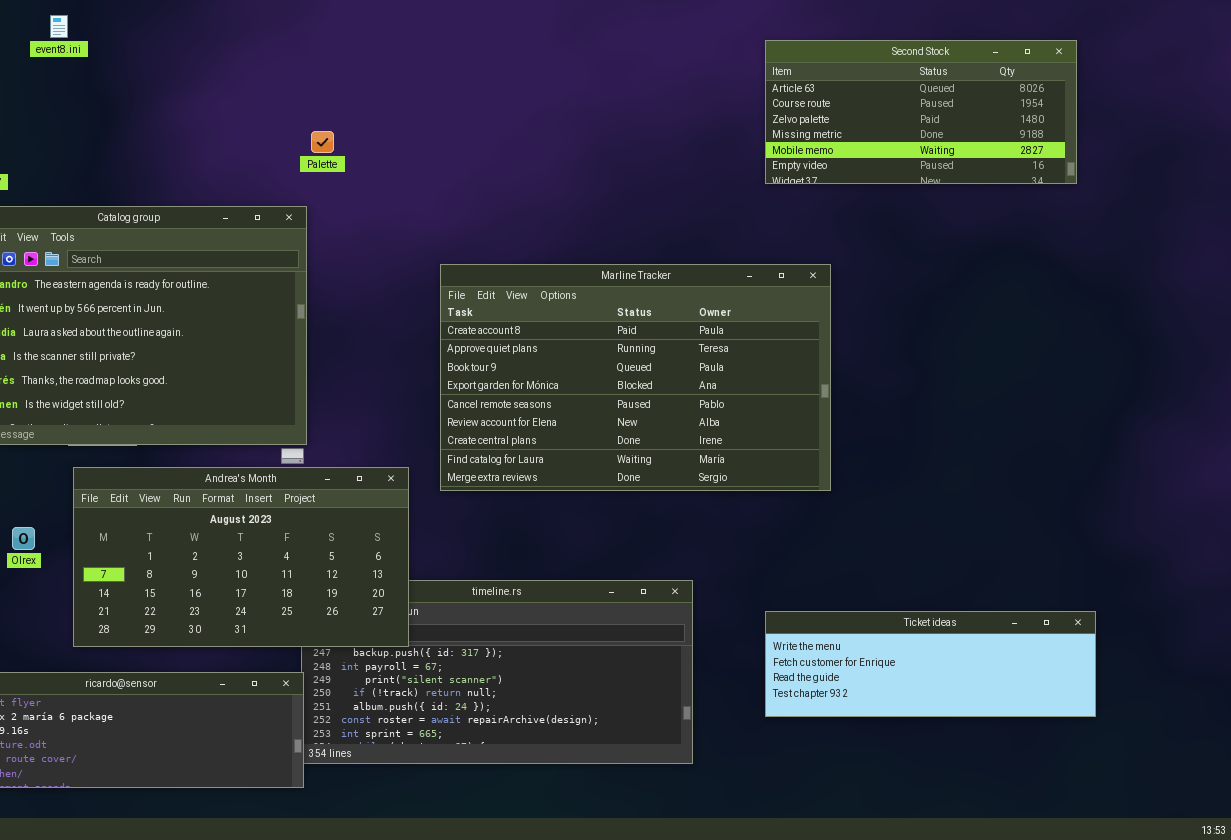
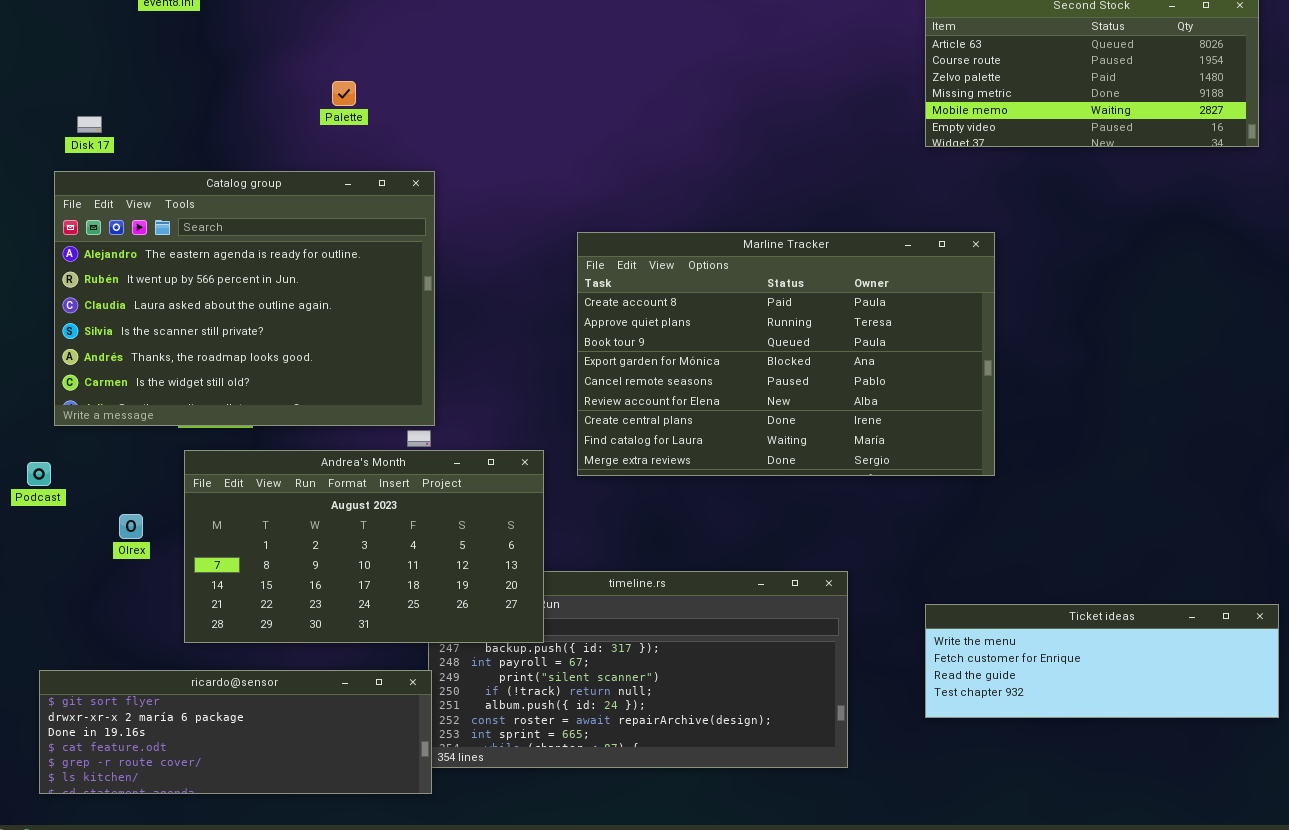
Palette: [311,131,334,153] -> [332,81,356,106], moved

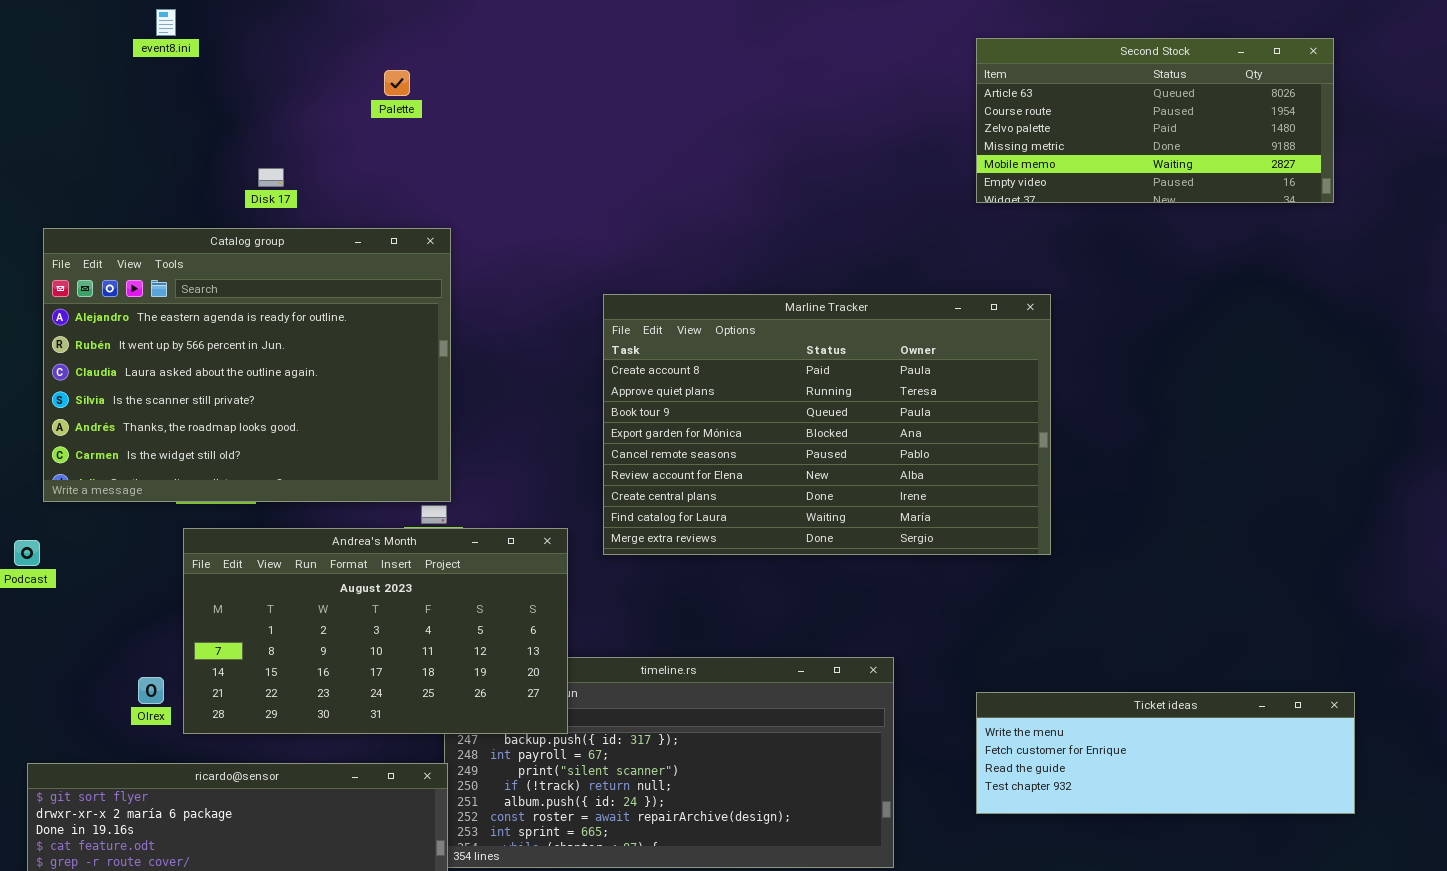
Palette: [332,81,356,106] -> [384,70,410,96], moved
Disk 17: [77,116,102,133] -> [258,168,284,187], moved
Olrex: [119,514,143,539] -> [138,677,164,704], moved

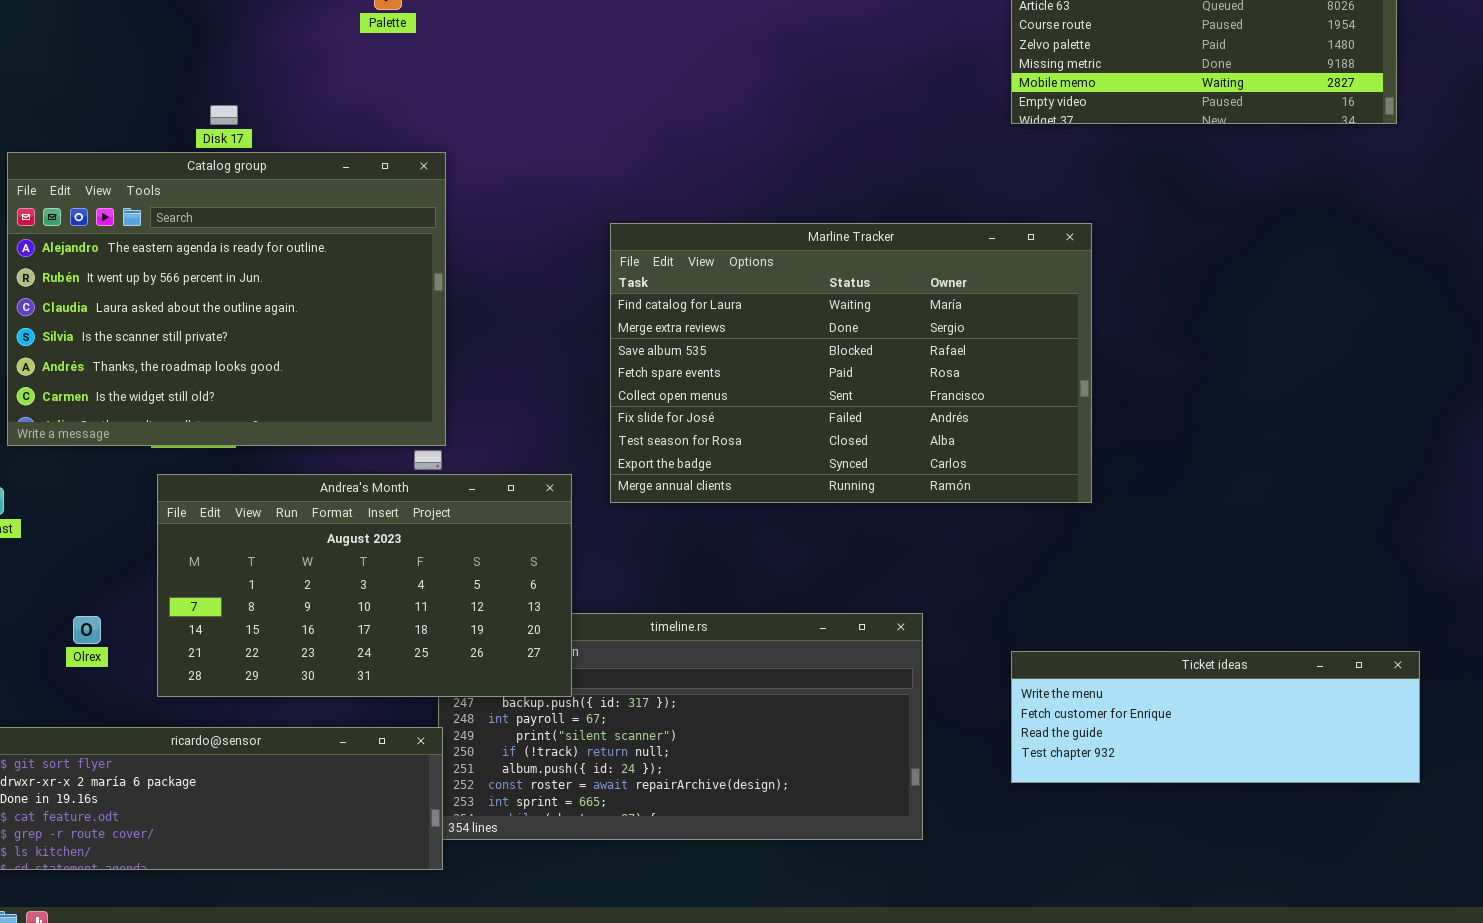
Disk 17: [258,168,284,187] -> [210,105,238,125], moved
Marline Tracker: [603,294,1051,555] -> [610,223,1092,503], scrolled down 7 rows
Olrex: [138,677,164,704] -> [73,616,101,644], moved

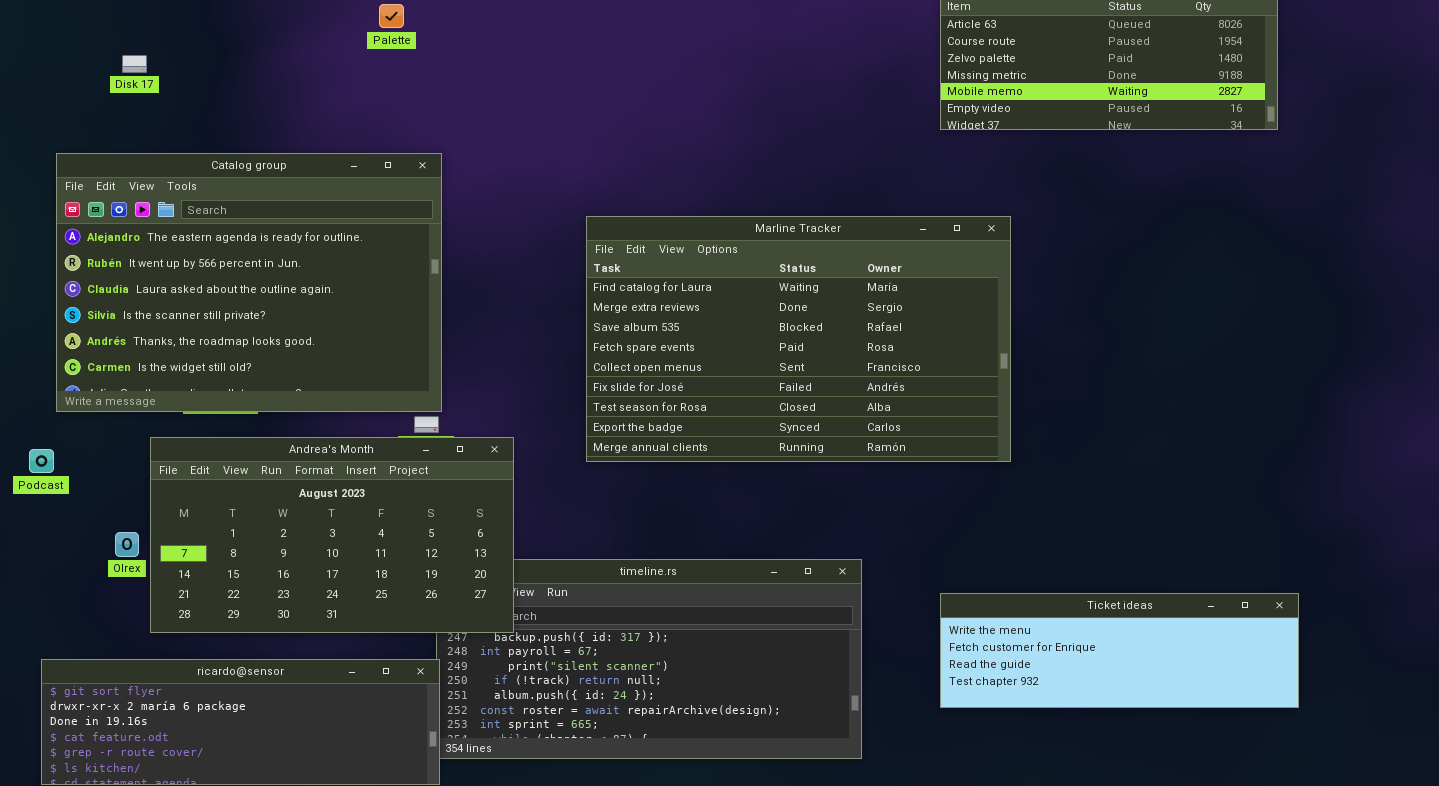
Disk 17: [210,105,238,125] -> [122,55,147,73], moved
Andrea's Month: [157,474,572,697] -> [150,437,514,633], moved
Olrex: [73,616,101,644] -> [115,532,139,557], moved

